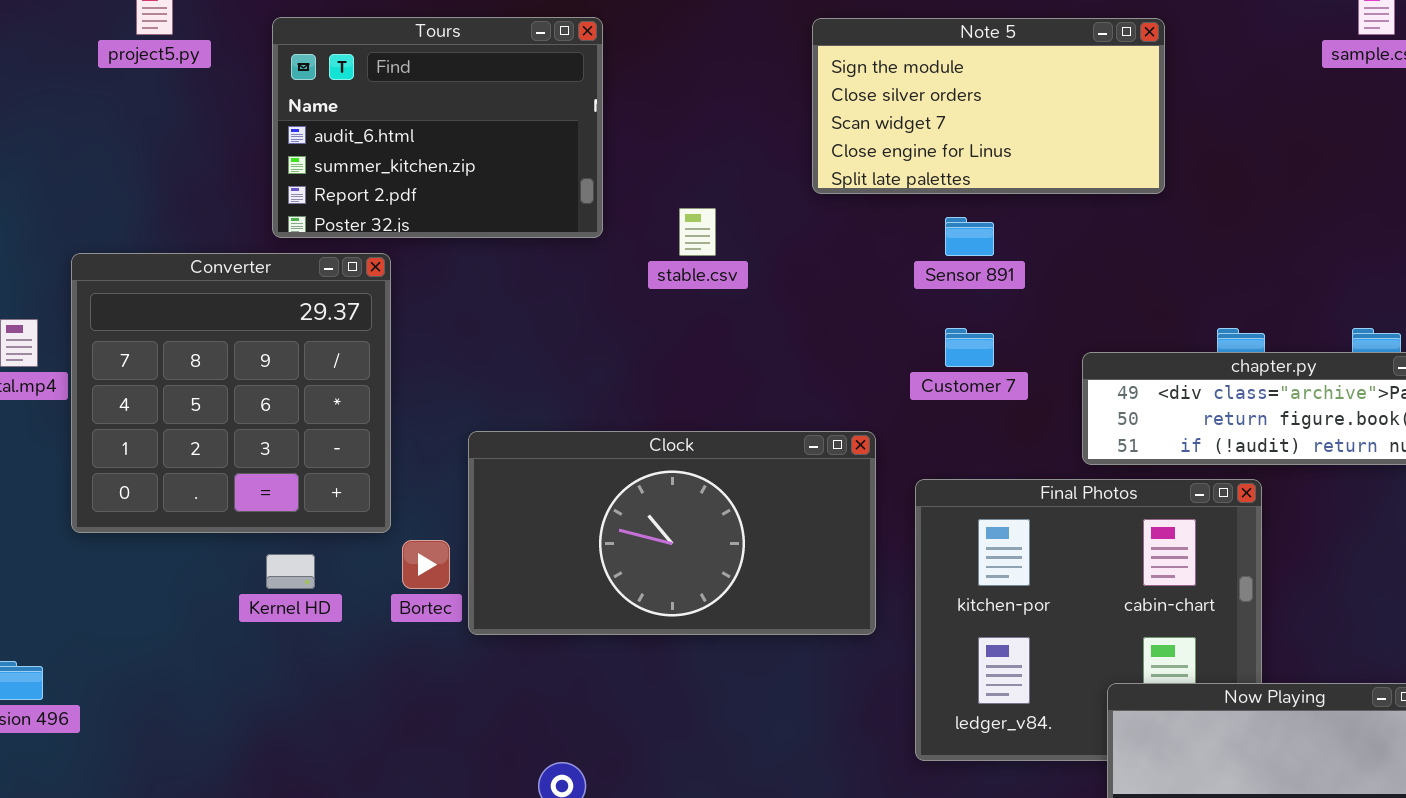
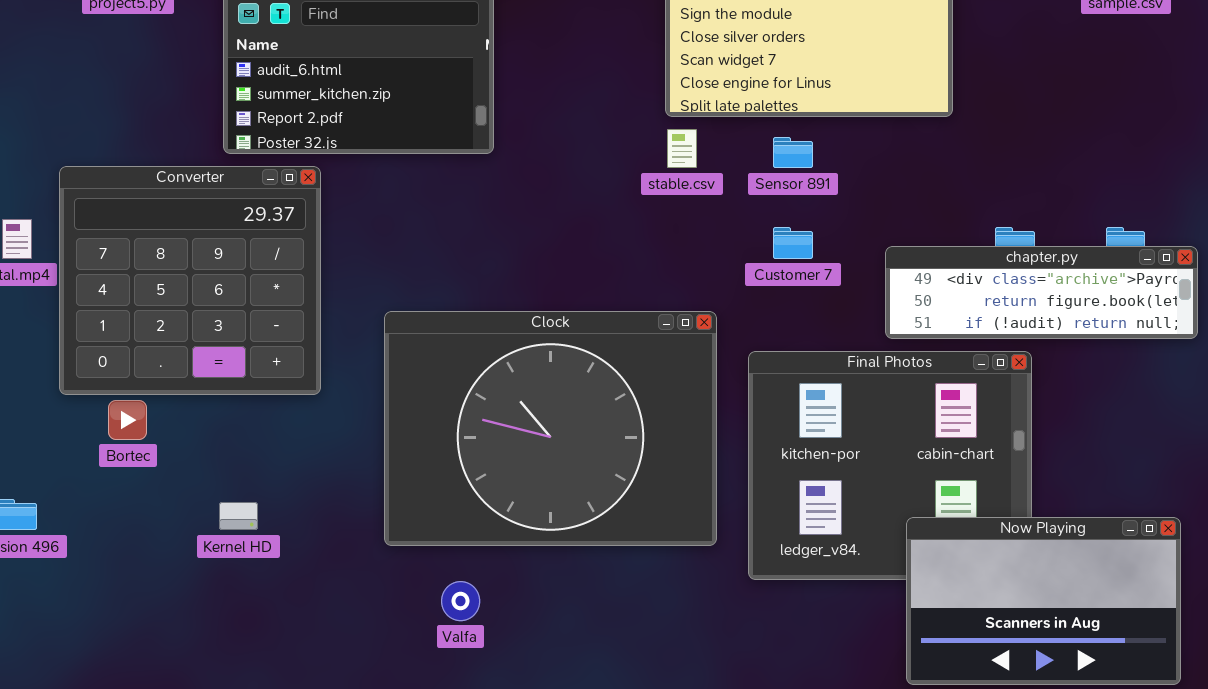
stable.csv: [679,208,716,256] -> [667,129,697,168], moved
Clock: [468,431,876,635] -> [384,311,717,546], resized
Bortec: [402,540,450,589] -> [108,400,147,440], moved
Kernel HD: [266,554,315,589] -> [219,502,258,530], moved

